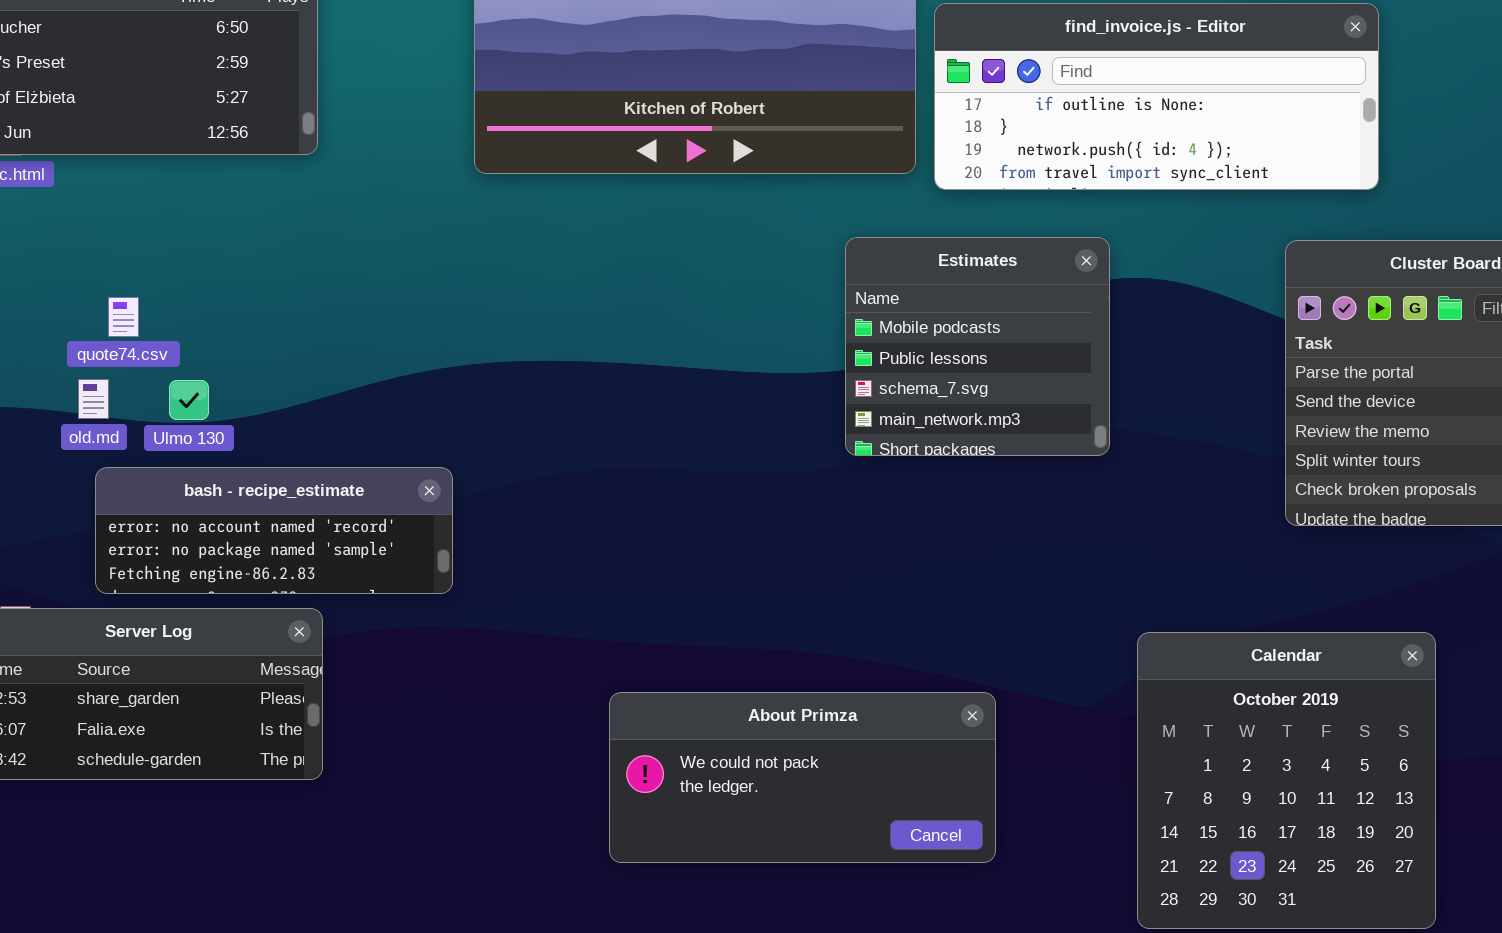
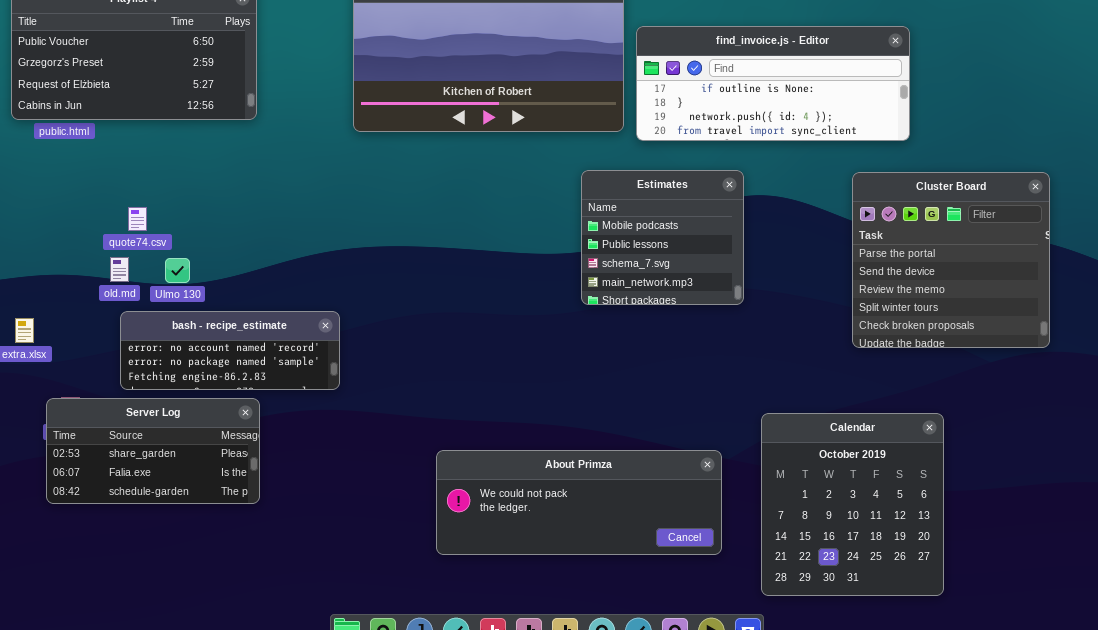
About Primza: [609,692,996,863] -> [436,450,722,555], resized

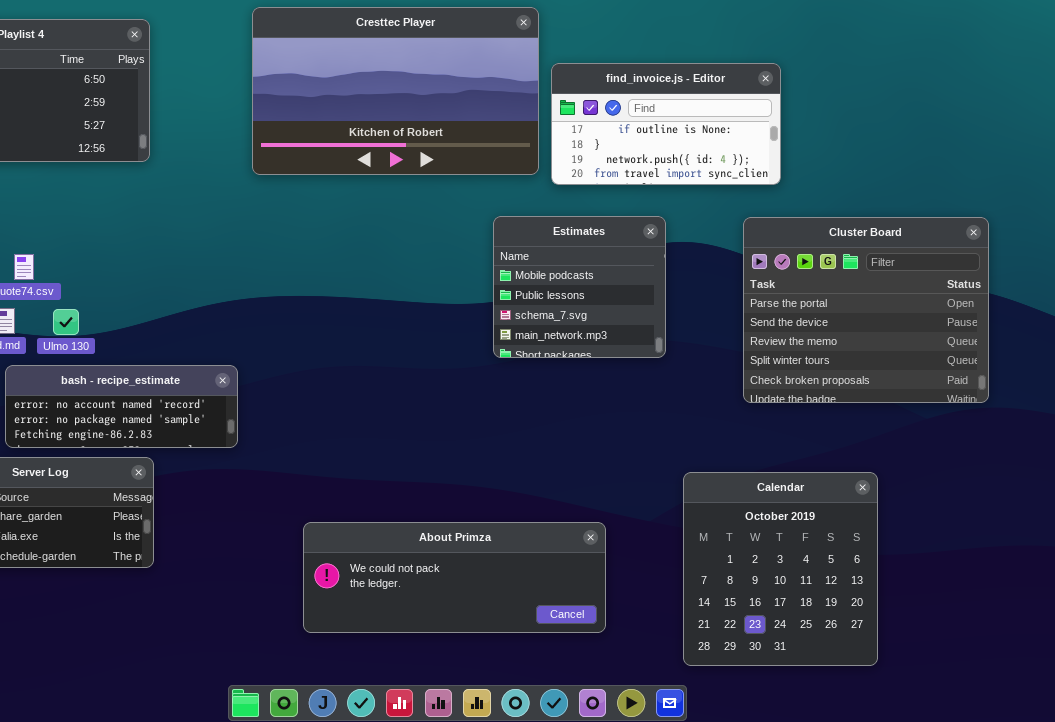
find_invoice.js - Editor: [636,26,910,141] -> [551,63,781,185], resized
Cluster Board: [852,172,1050,348] -> [743,217,989,403], resized
About Primza: [436,450,722,555] -> [303,522,606,633], moved

